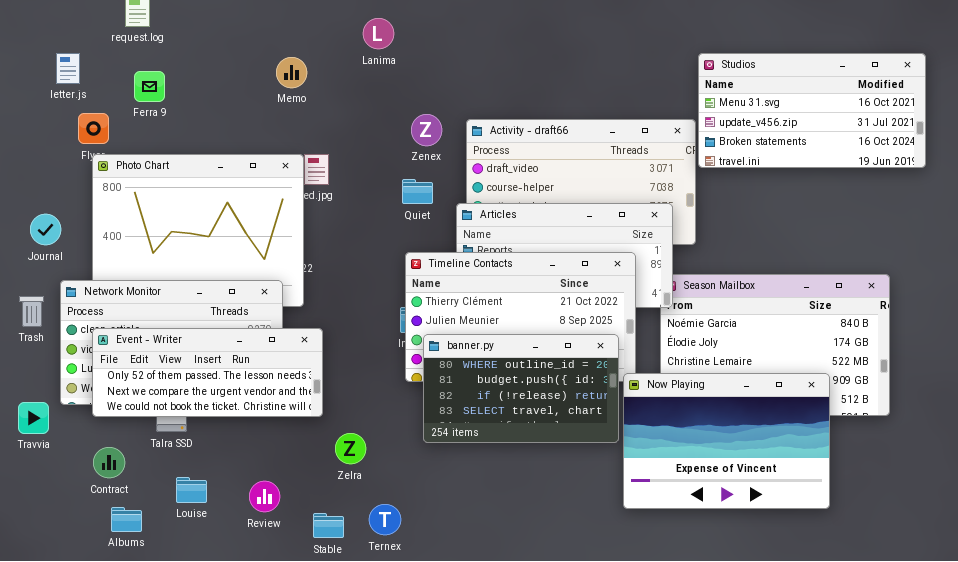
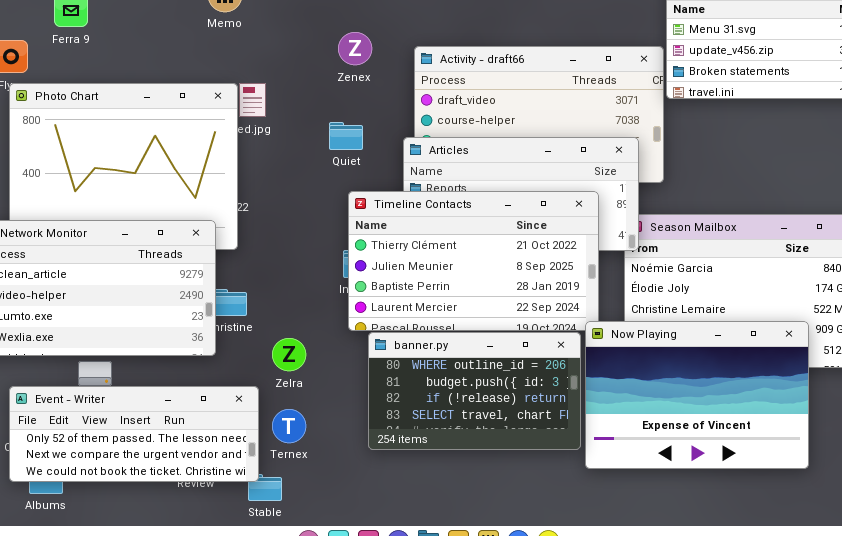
Zenex: [411,114,442,146] -> [338,32,372,65], moved
Quiet: [402,179,433,204] -> [329,122,363,150], moved
Event - Writer: [92,328,323,417] -> [9,386,259,482], moved
banner.py: [423,334,619,443] -> [368,332,581,450], moved
Zelra: [335,433,366,464] -> [272,338,306,371], moved
Ternex: [369,504,401,535] -> [272,409,306,443], moved

